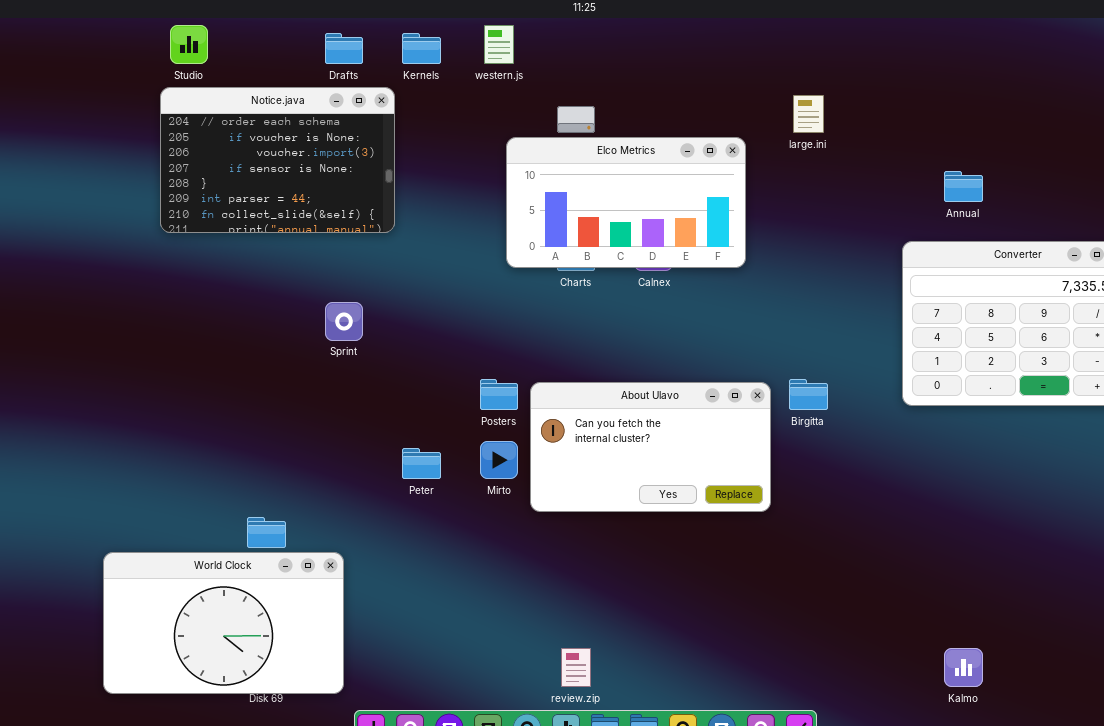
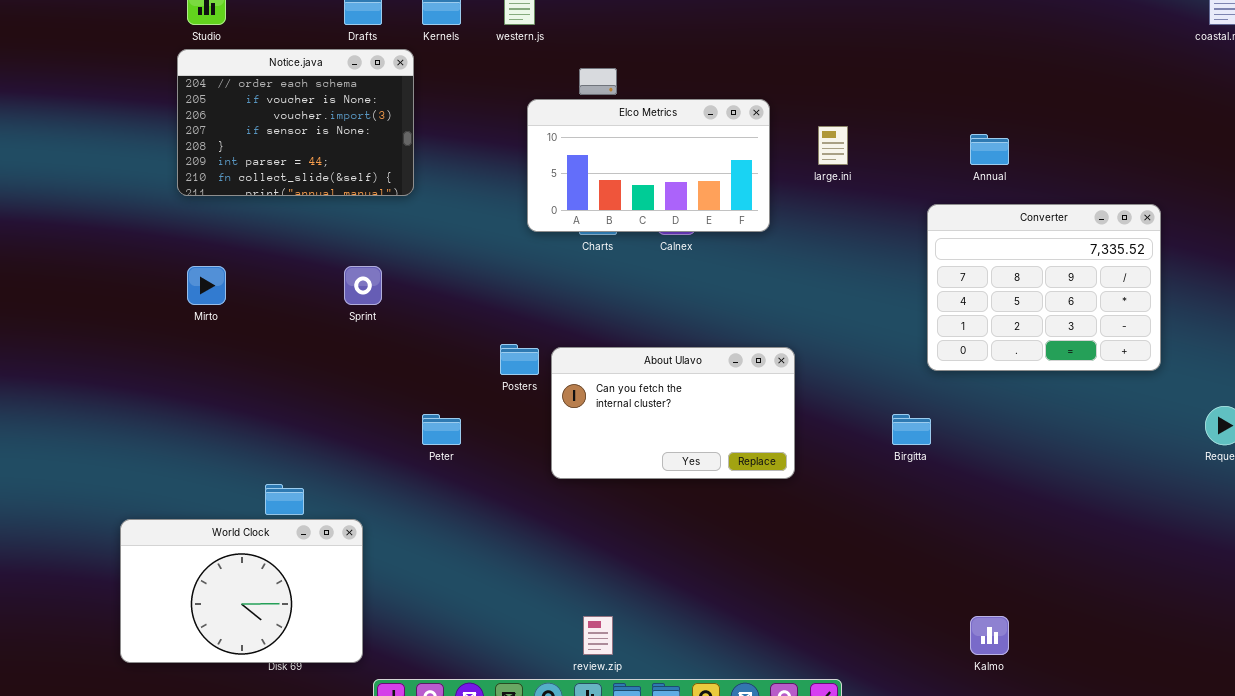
large.ini: [793,95,824,133] -> [818,126,848,165], moved
Birgitta: [789,379,828,410] -> [892,414,931,445], moved
Mirto: [480,441,518,479] -> [187,266,226,305], moved

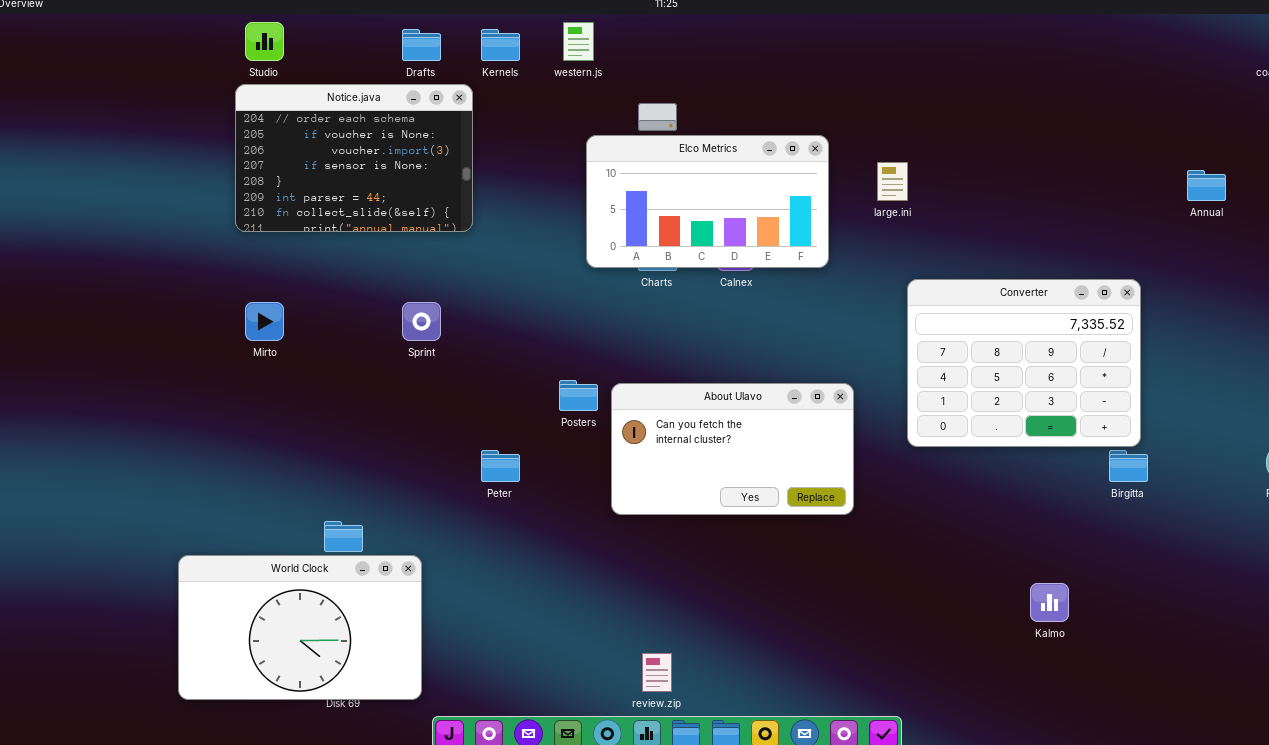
Annual: [970,134,1009,165] -> [1187,170,1226,201], moved
Converter: [927,204,1161,371] -> [907,279,1141,447], moved
Birgitta: [892,414,931,445] -> [1109,450,1148,482], moved
Kalmo: [970,616,1009,655] -> [1030,583,1069,622], moved

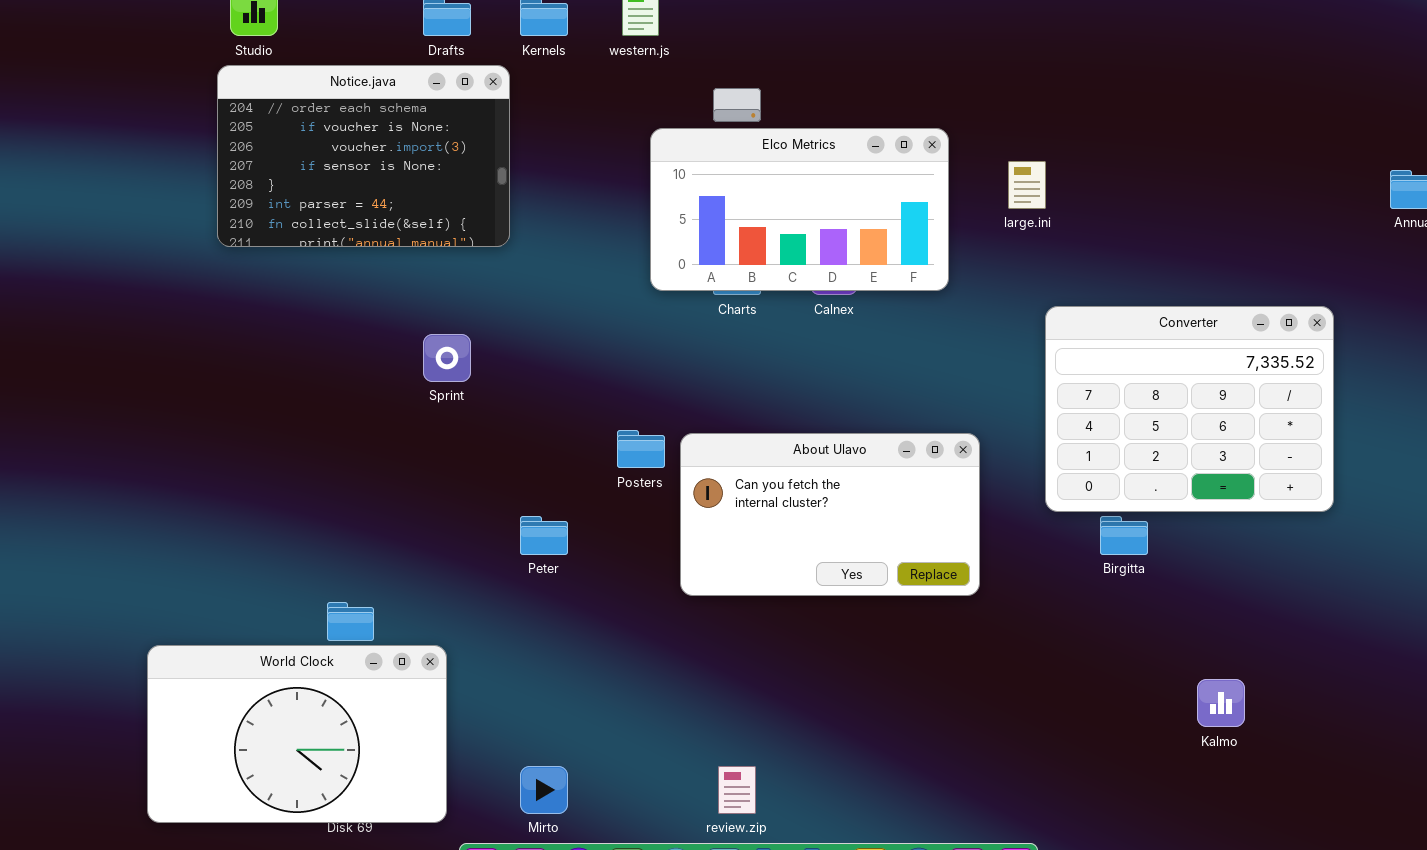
Mirto: [245,302,284,341] -> [520,766,568,814], moved
Birgitta: [1109,450,1148,482] -> [1100,516,1148,555], moved

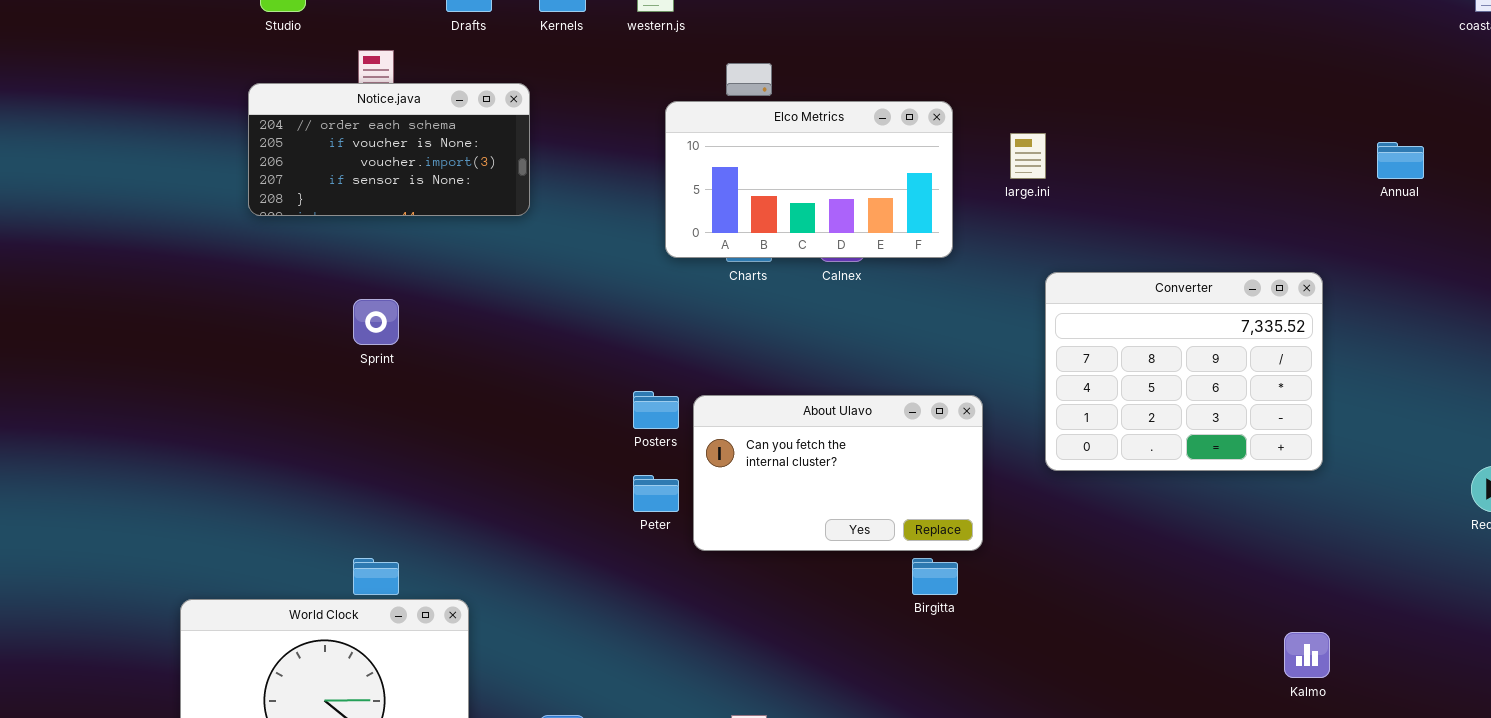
Notice.java: [217,65,510,247] -> [248,83,530,216], resized
Sprint: [423,334,471,382] -> [353,299,399,345], moved
Peter: [520,516,568,555] -> [633,475,679,512], moved
Birgitta: [1100,516,1148,555] -> [912,558,958,595], moved
Kalmo: [1197,679,1245,727] -> [1284,632,1330,678], moved

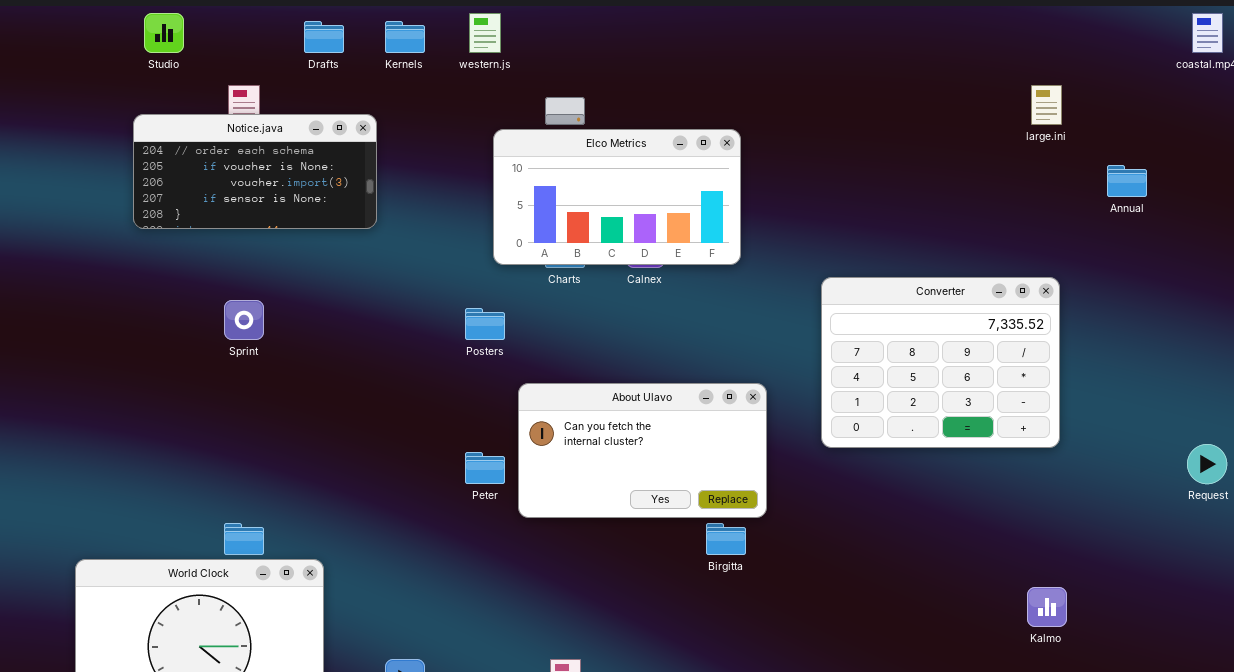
large.ini: [1010,133,1046,179] -> [1031,85,1062,125], moved
Posters: [633,391,679,429] -> [465,308,505,340], moved

